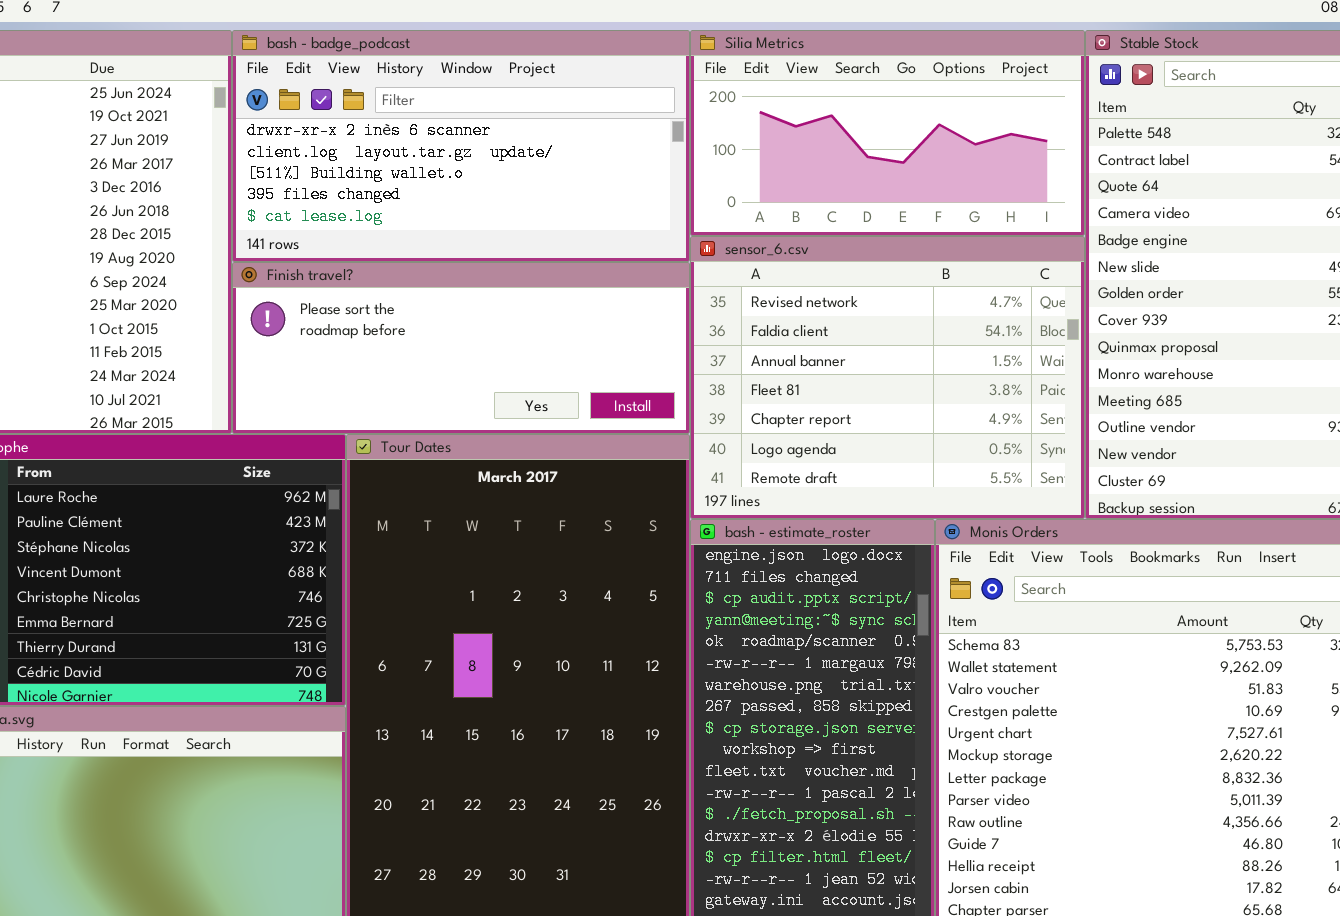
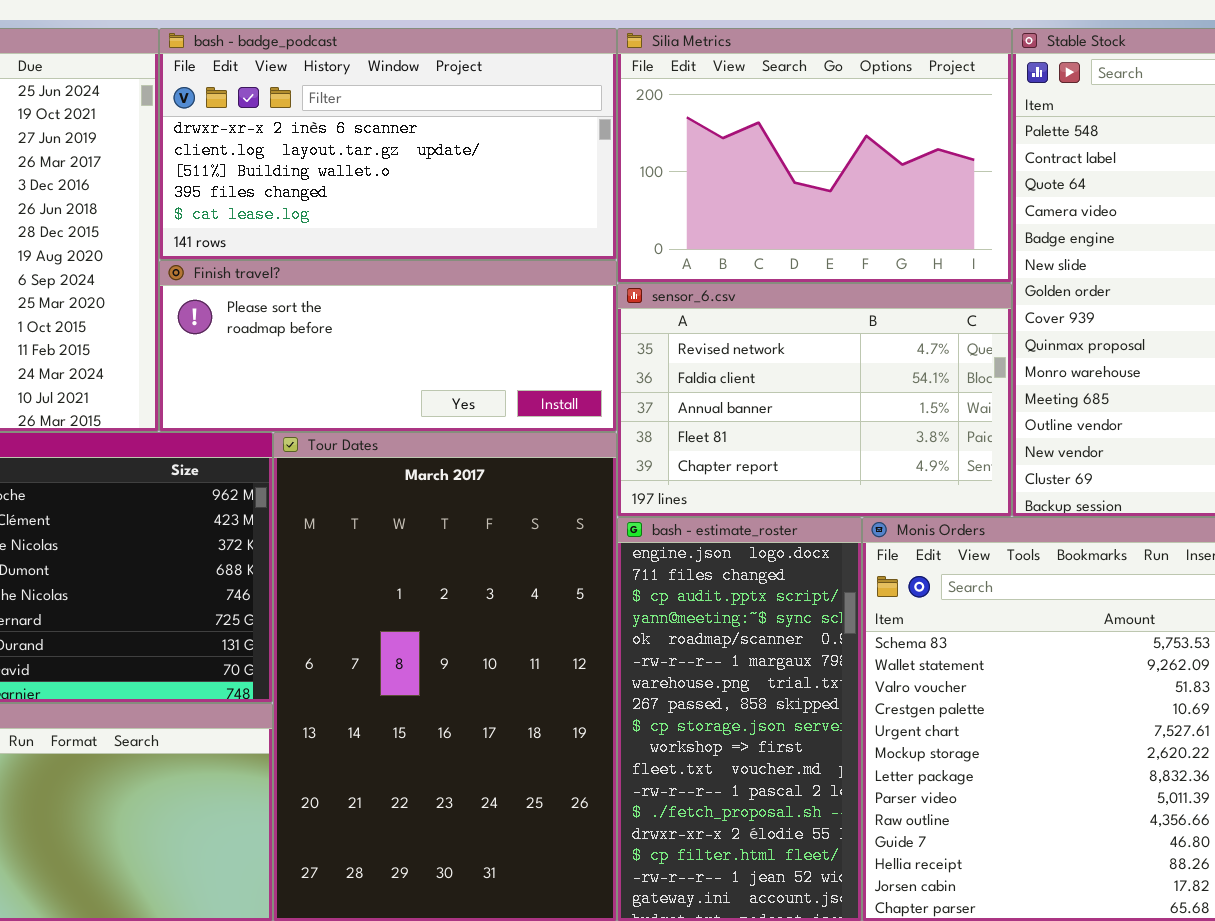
Silia Metrics: [690,30,1085,236] -> [617,28,1012,283], resized
sensor_6.csv: [690,236,1085,519] -> [617,283,1012,517], resized

